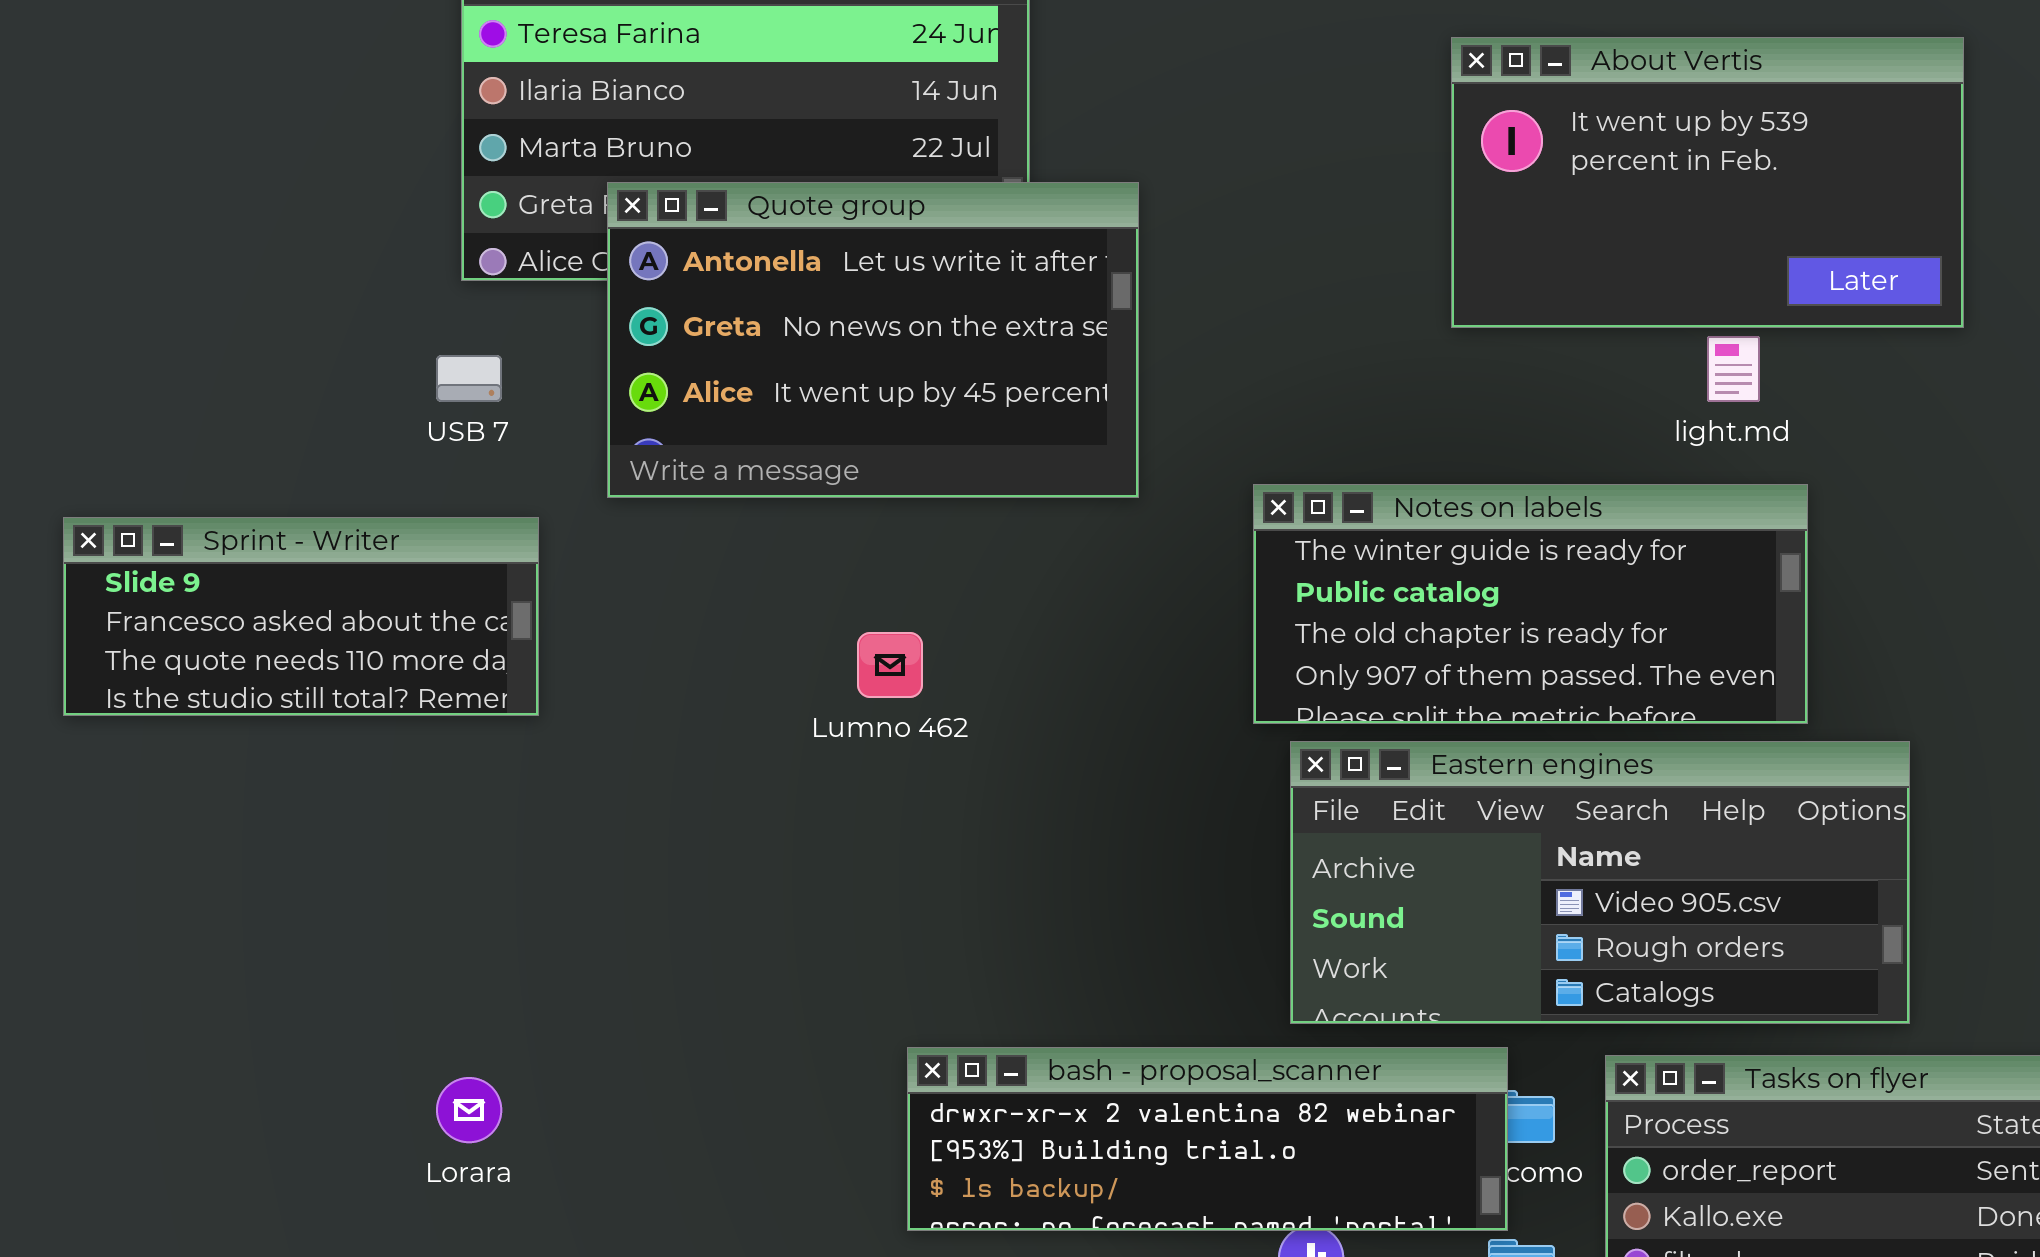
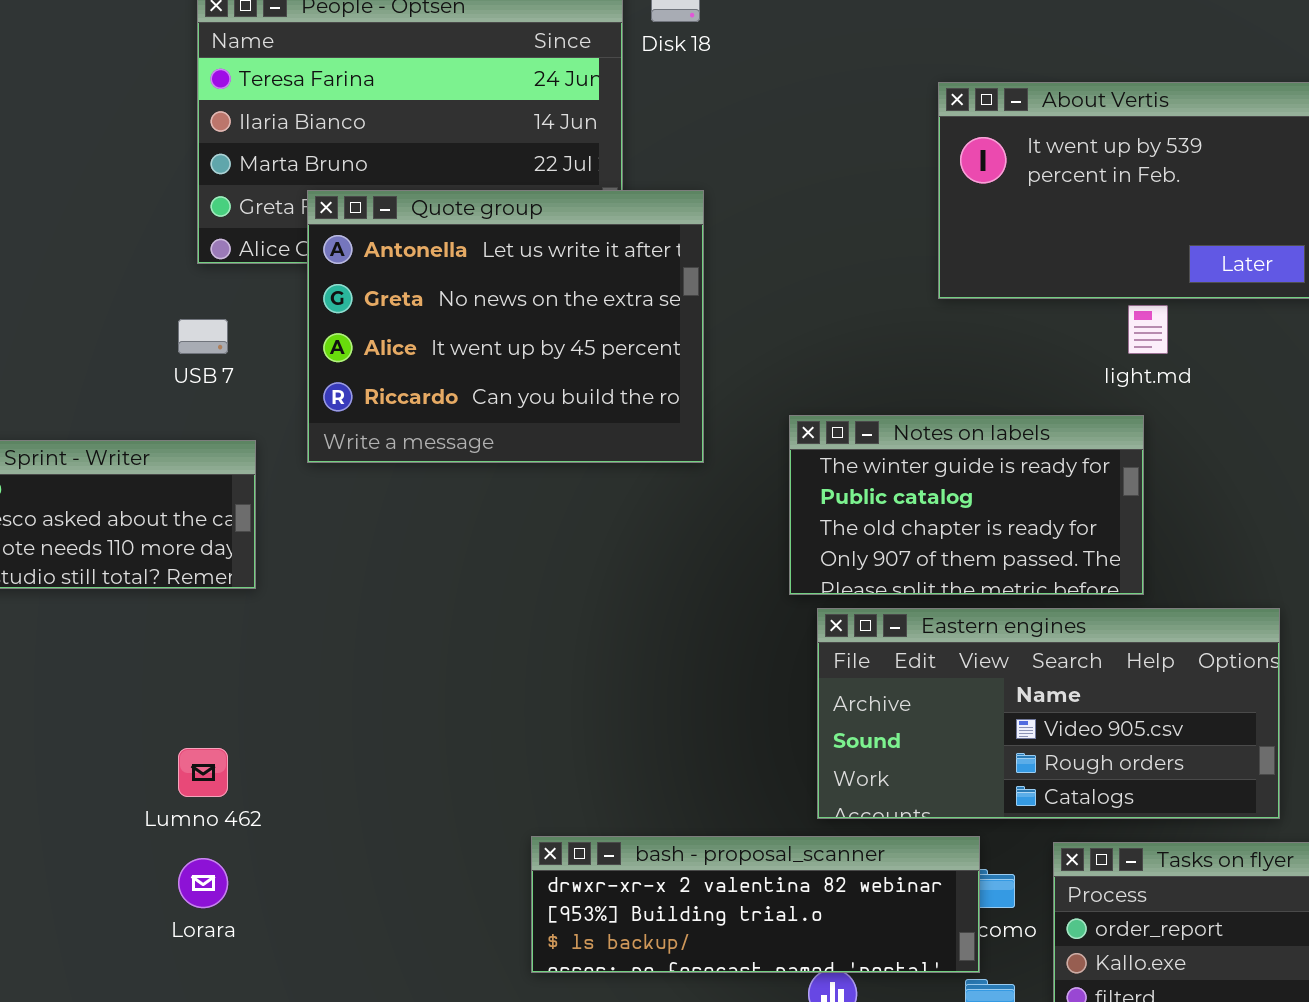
Quote group: [607,182,1139,498] -> [307,190,704,463], resized
Notes on labels: [1253,484,1808,724] -> [789,415,1144,595], resized
Lumno 462: [857,632,923,698] -> [178,748,228,797], moved

